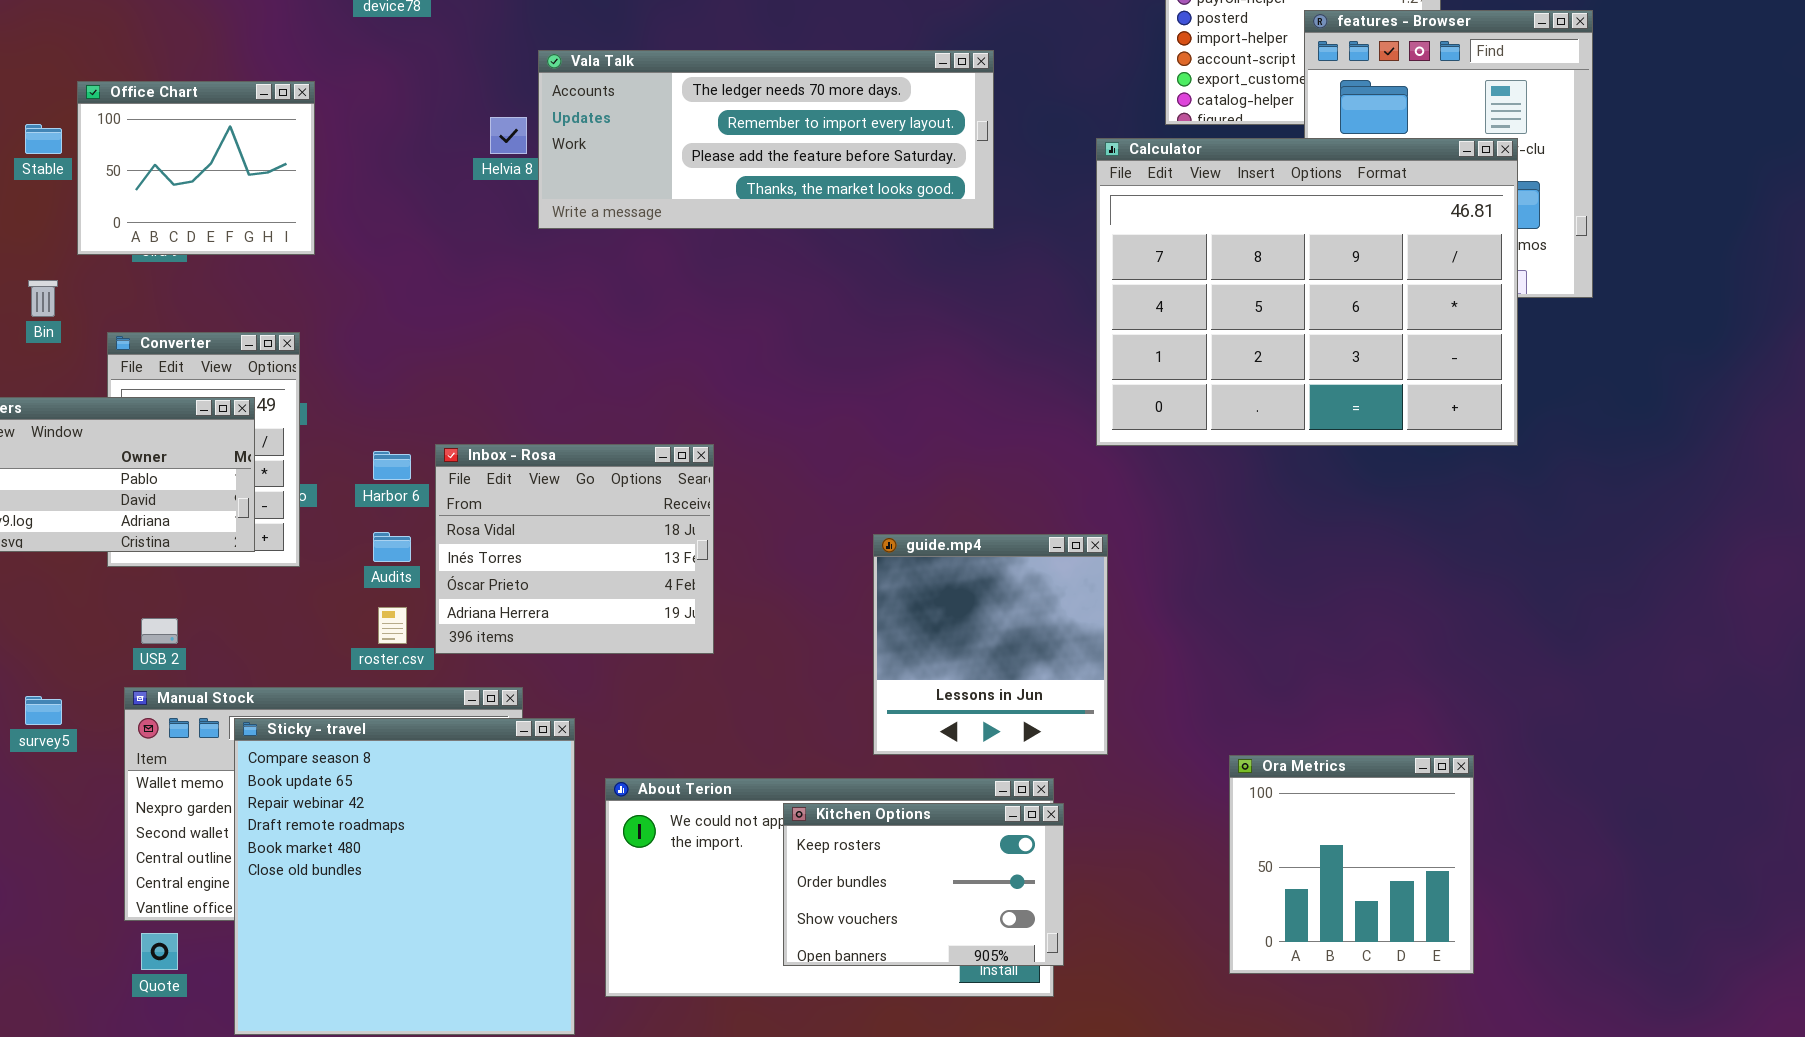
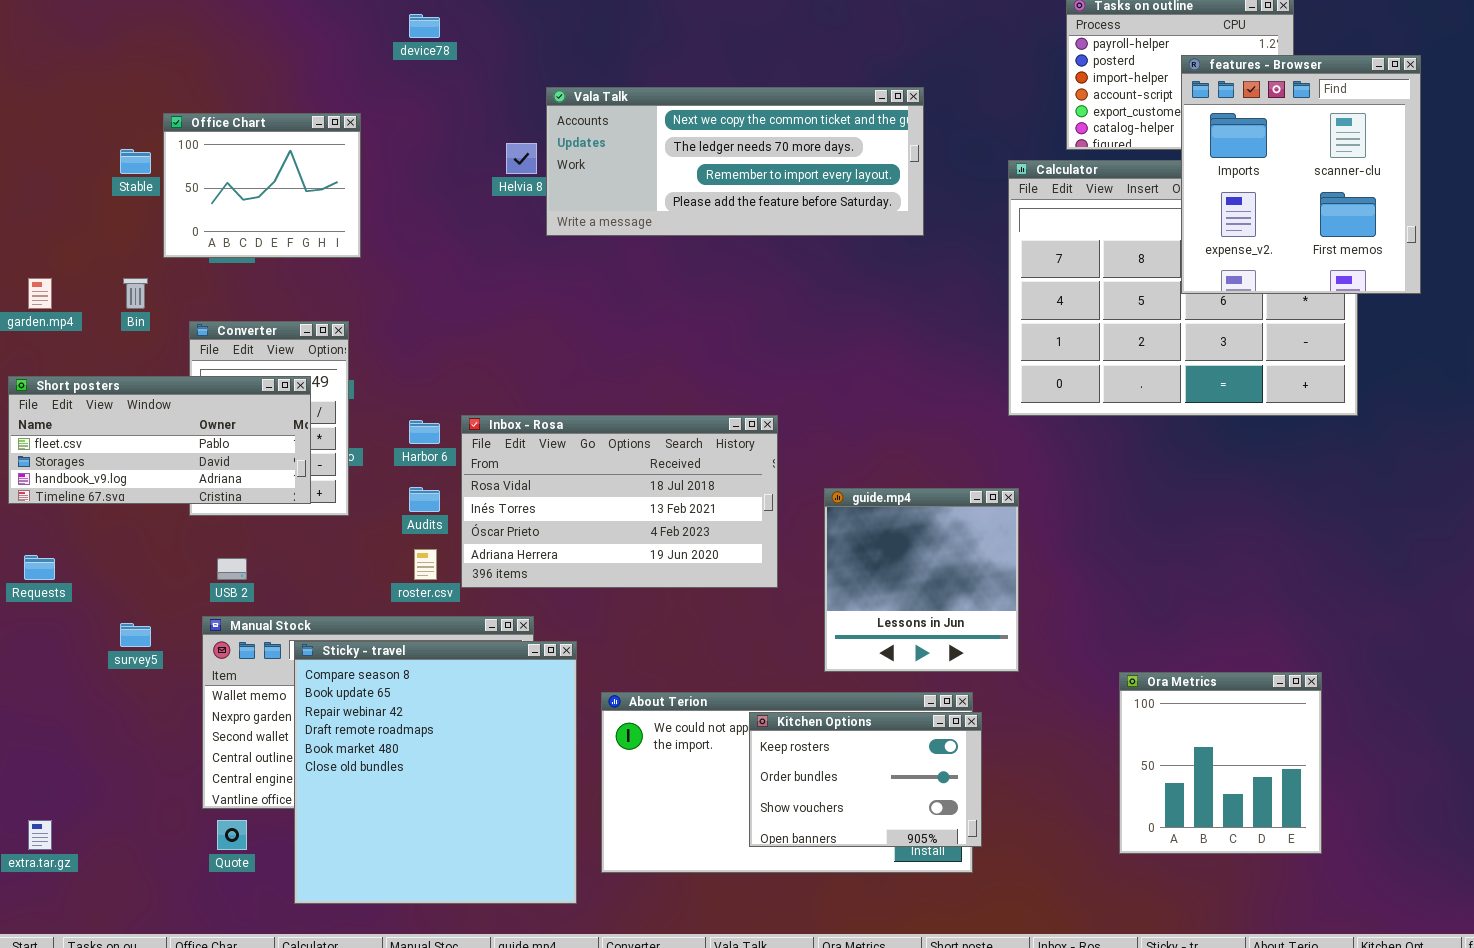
features - Browser: [1304,10,1593,298] -> [1181,55,1421,294], raised
Vala Talk: [538,50,994,229] -> [546,87,924,236], scrolled up 1 row
Inbox - Rosa: [435,444,714,654] -> [461,415,778,588], resized

